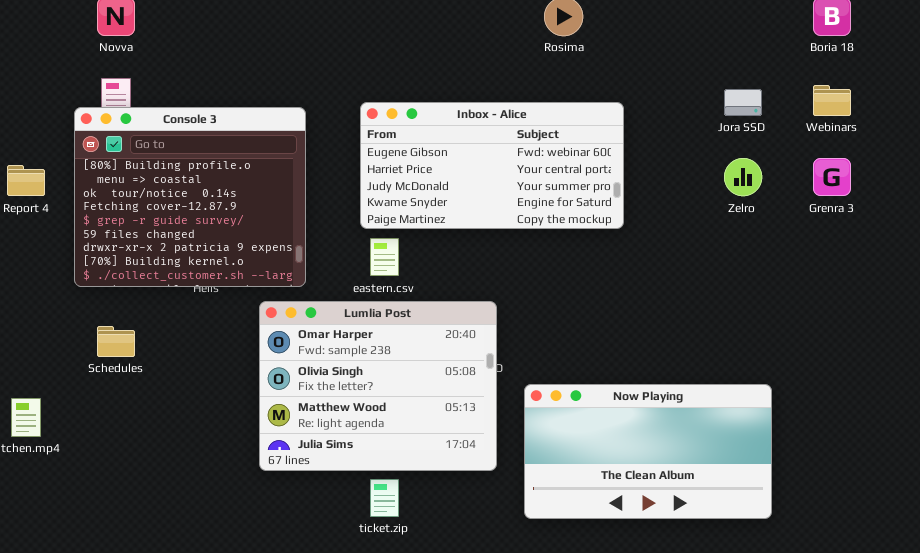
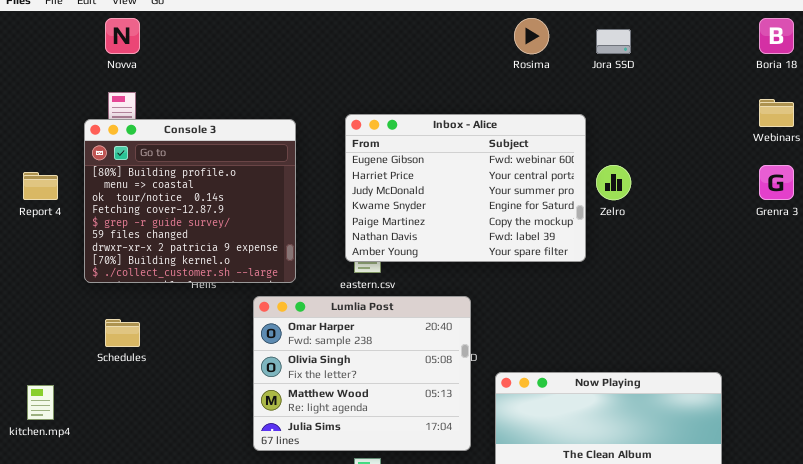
Jora SSD: [724,89,762,116] -> [596,29,631,54], moved
Inbox - Alice: [360,102,624,229] -> [345,114,586,262], resized
Zelro: [724,158,762,196] -> [596,165,631,200], moved

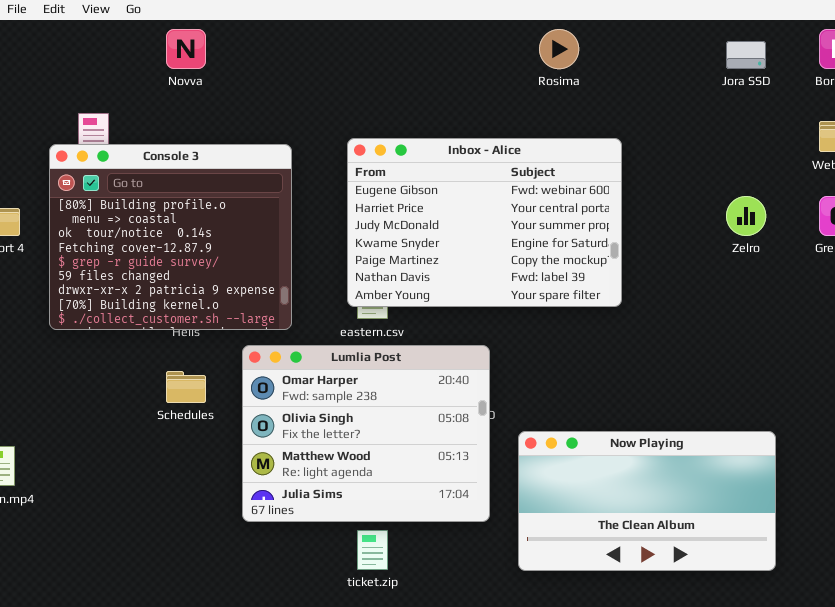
Novva: [105,18,140,54] -> [166,29,206,69], moved
Jora SSD: [596,29,631,54] -> [726,41,766,69], moved
Zelro: [596,165,631,200] -> [726,196,766,236], moved
Schedules: [105,319,140,347] -> [166,371,206,403], moved

